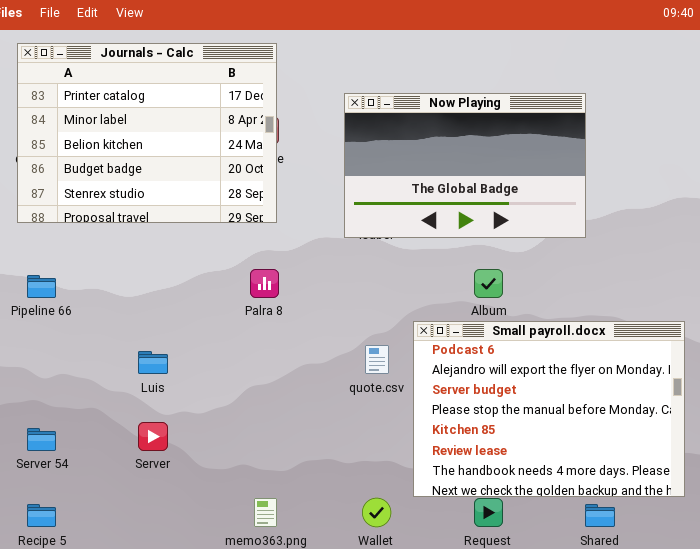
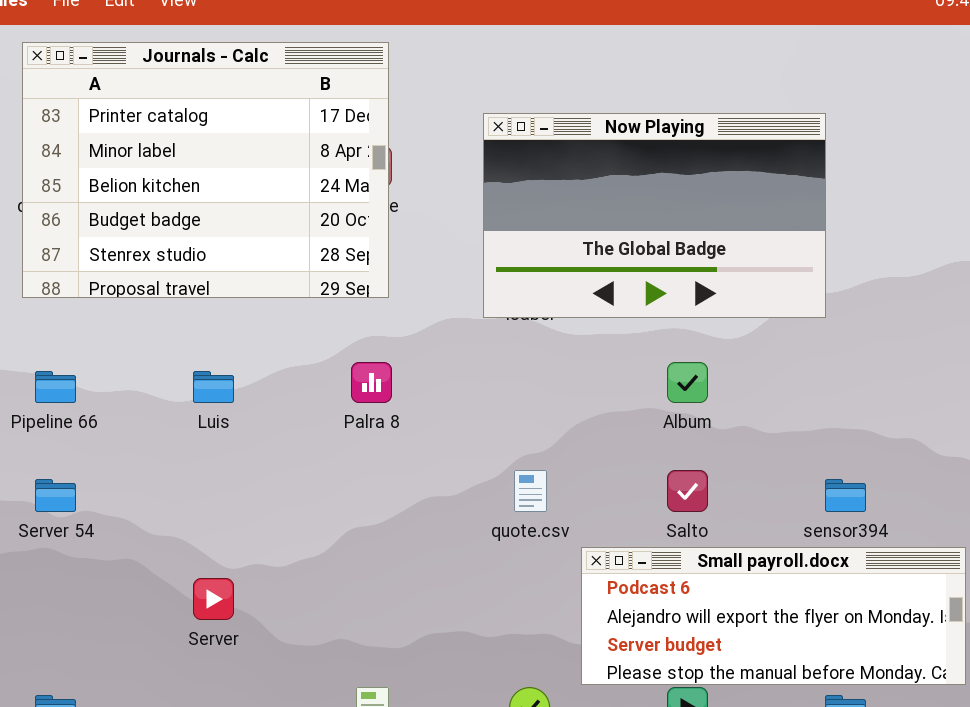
Small payroll.docx: [413,321,685,497] -> [581,547,966,685], resized
Luis: [138,351,168,374] -> [193,371,234,403], moved
Server 54: [27,428,56,451] -> [35,479,76,512], moved

